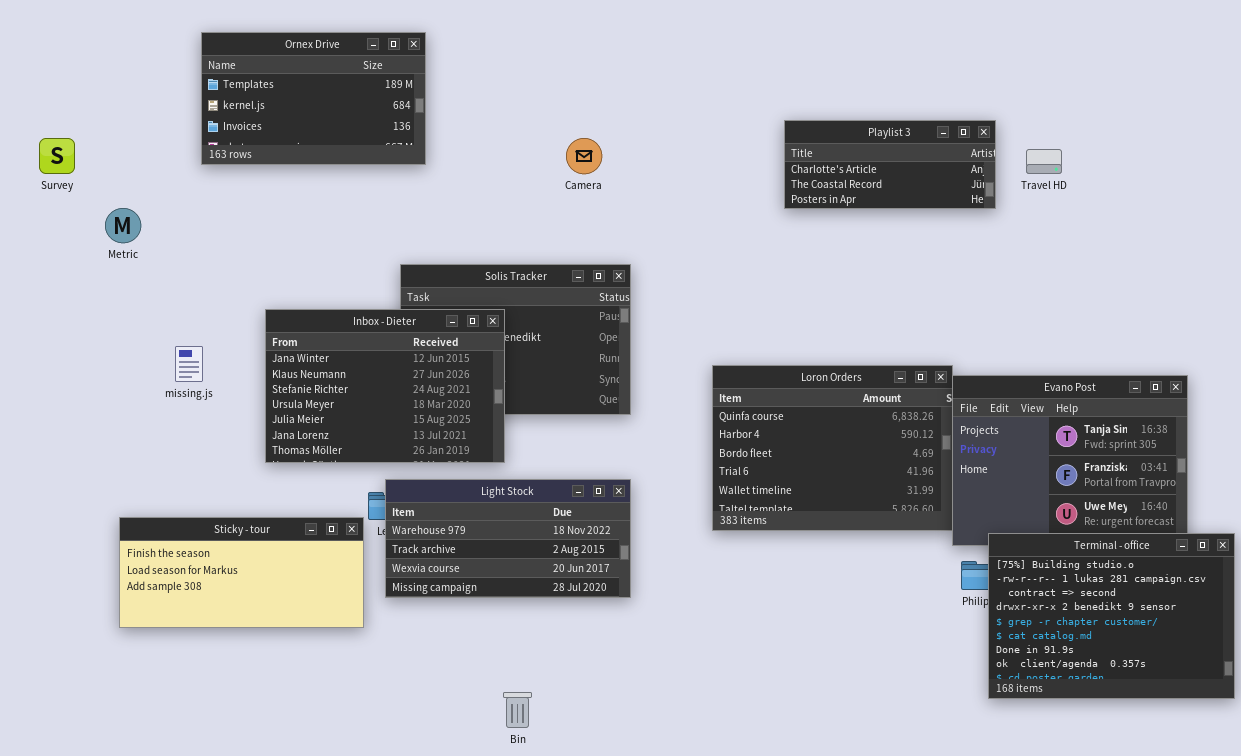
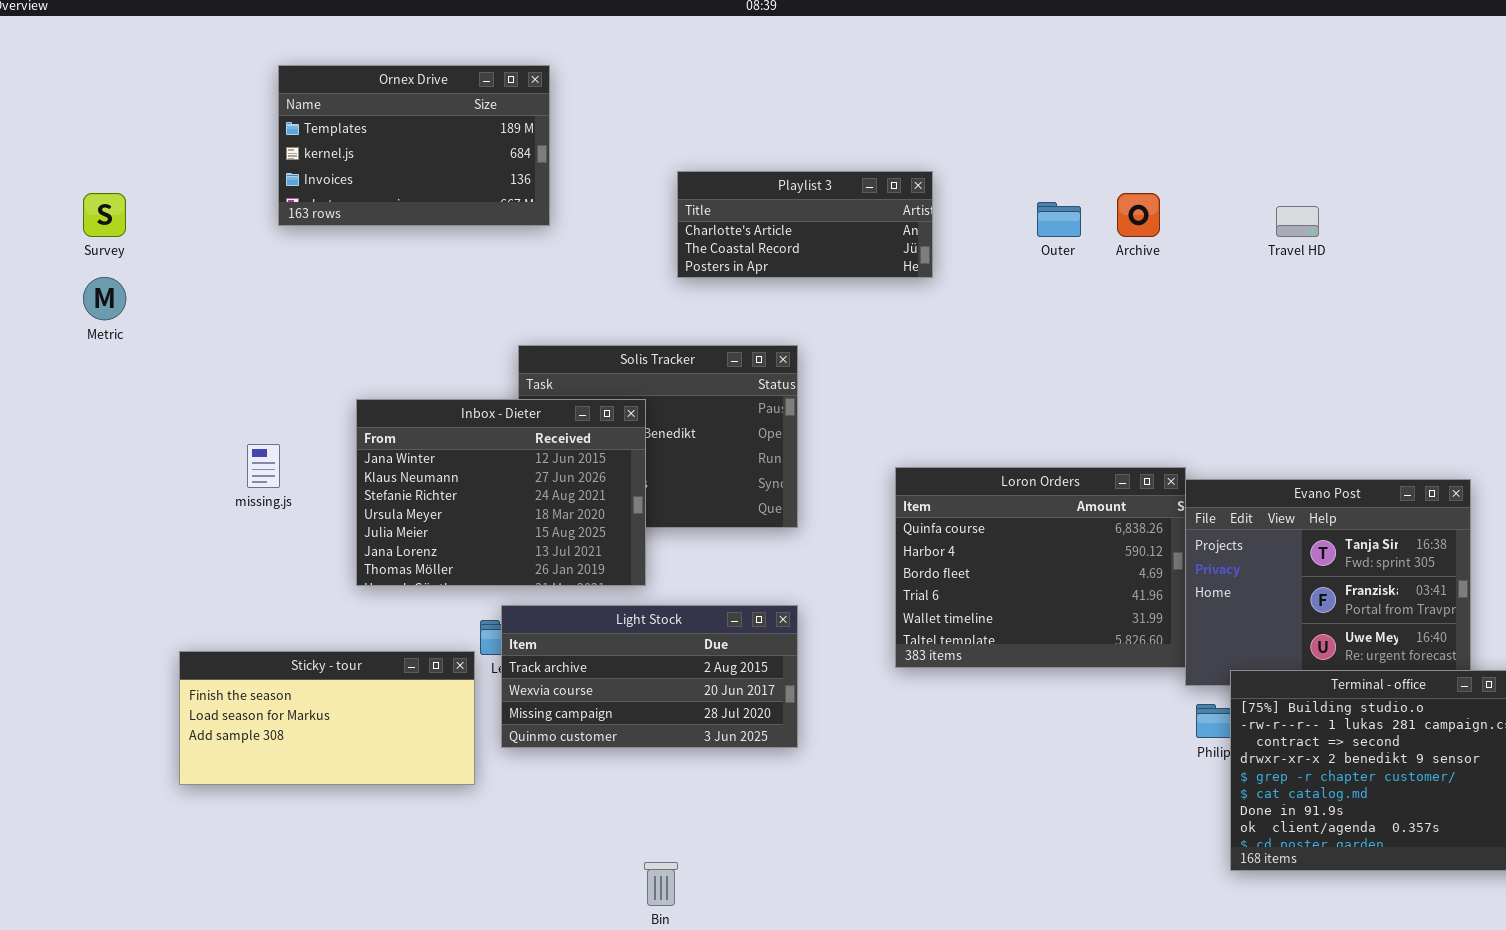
Playlist 3: [784,120,996,209] -> [677,171,933,278], moved
Metric: [105,208,141,243] -> [83,277,126,320], moved
Light Stock: [385,479,631,598] -> [501,605,798,748], scrolled down 1 row

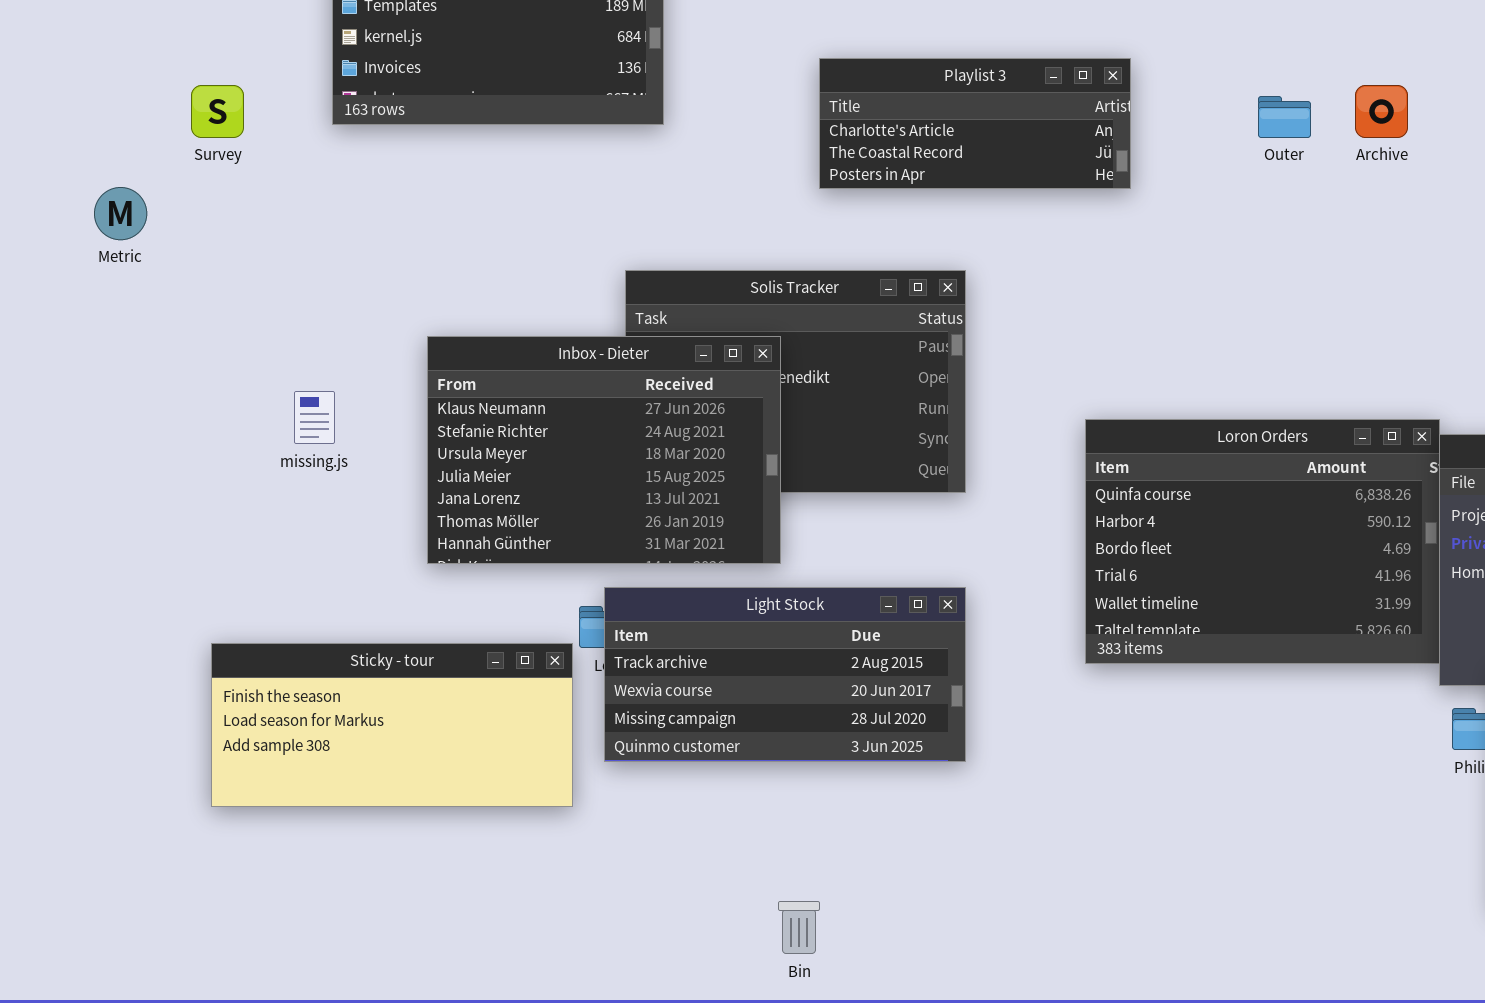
Survey: [83,193,126,237] -> [191,85,244,138], moved
Inbox - Dieter: [356,399,646,586] -> [427,336,781,564], scrolled down 1 row

